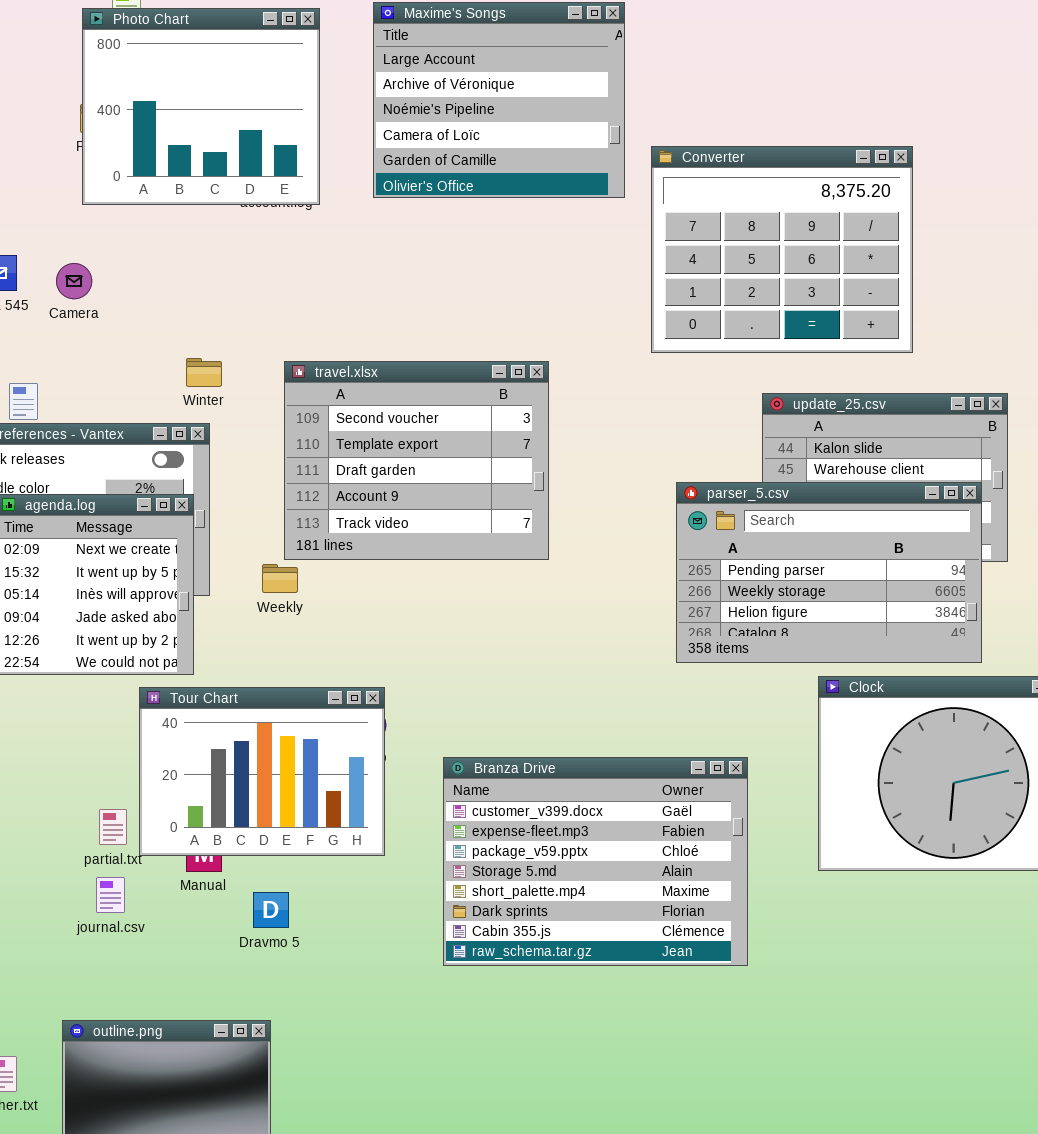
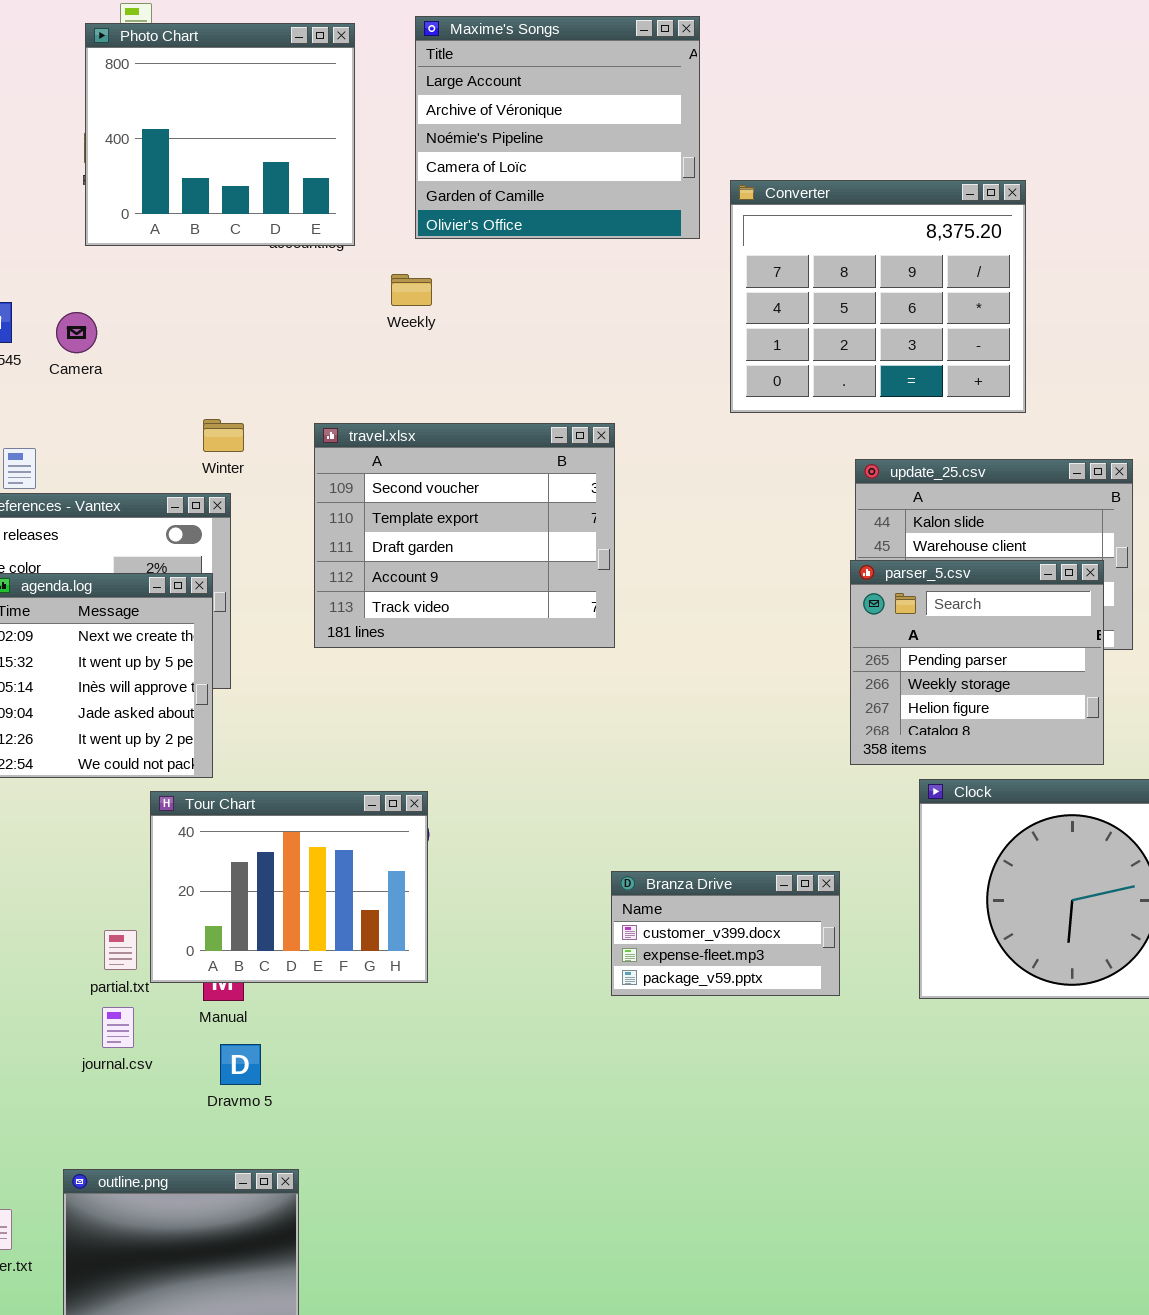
parser_5.csv: [676,482,982,663] -> [850,560,1104,765], resized
Weekly: [262,564,298,593] -> [391,274,432,306], moved
Branza Drive: [443,757,748,966] -> [611,871,840,996], resized
Dravmo 5: [253,892,289,928] -> [220,1044,261,1085], moved

